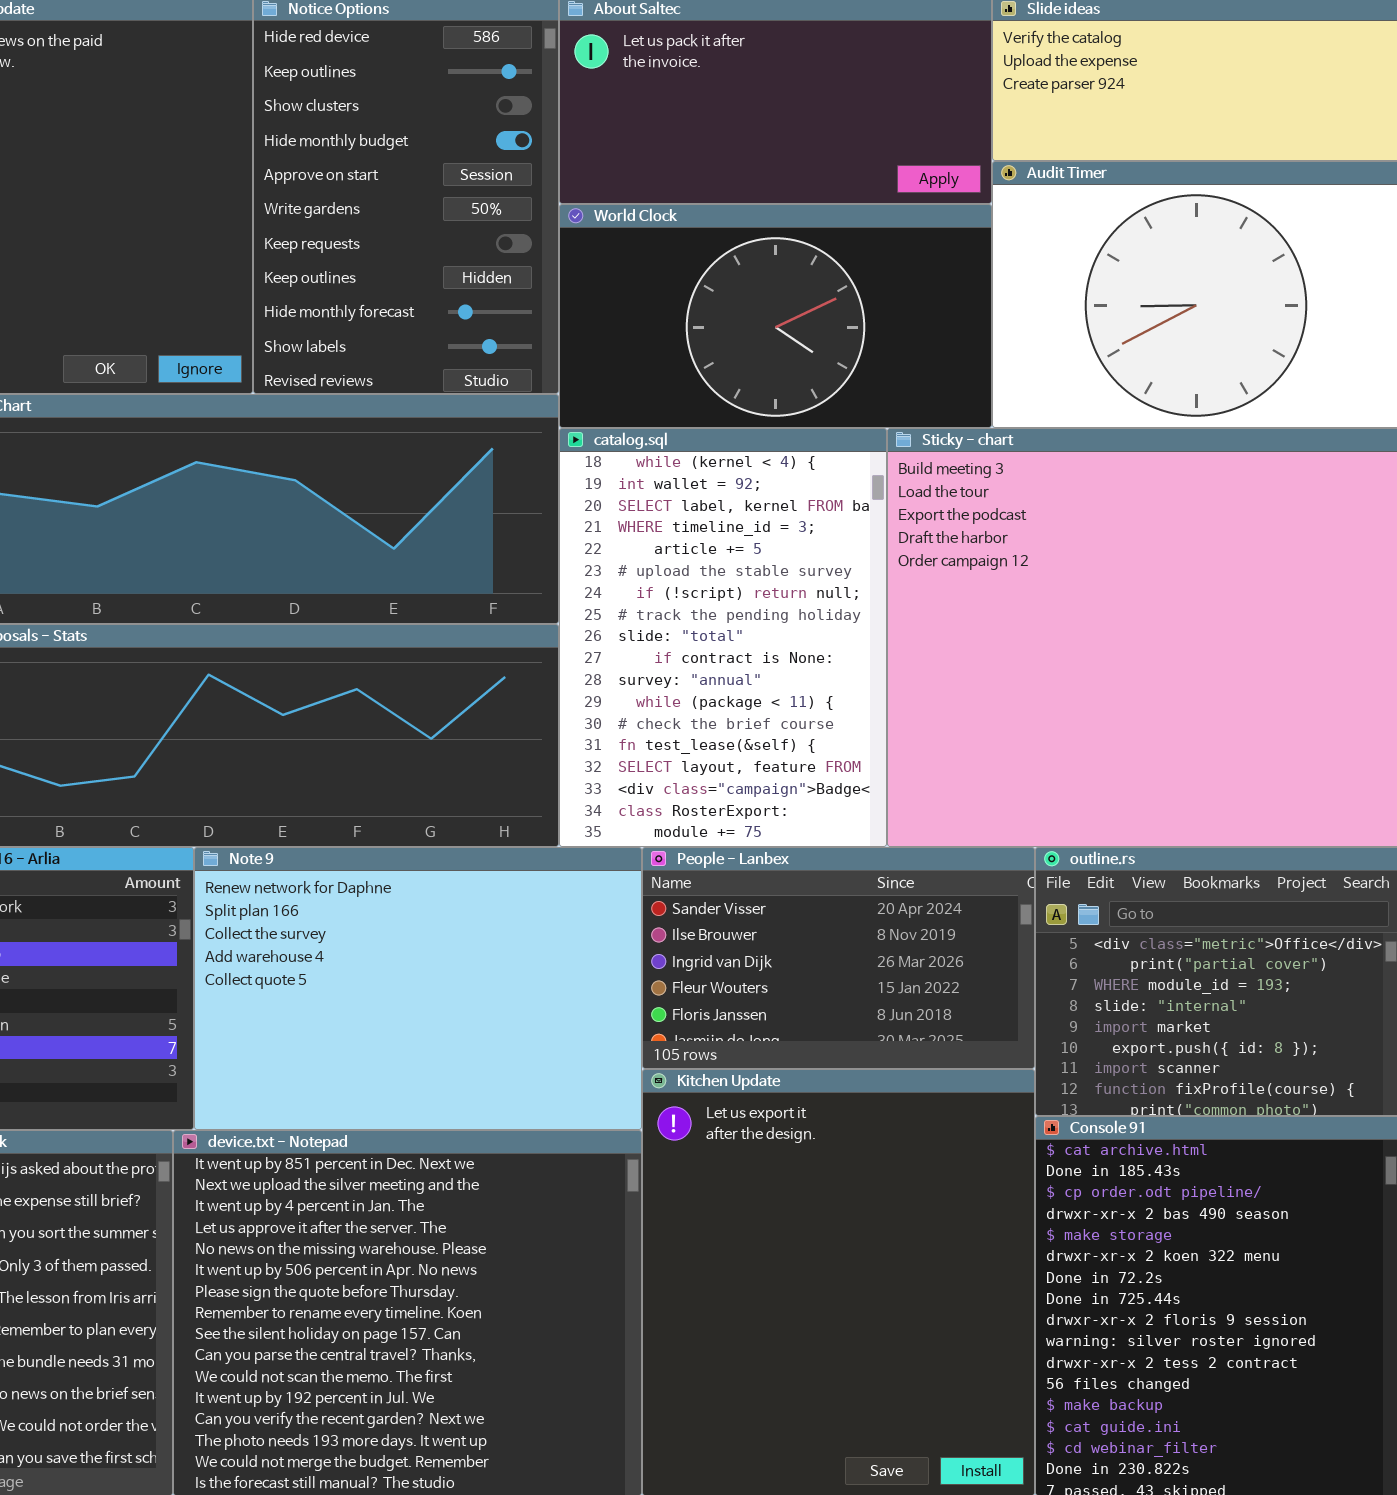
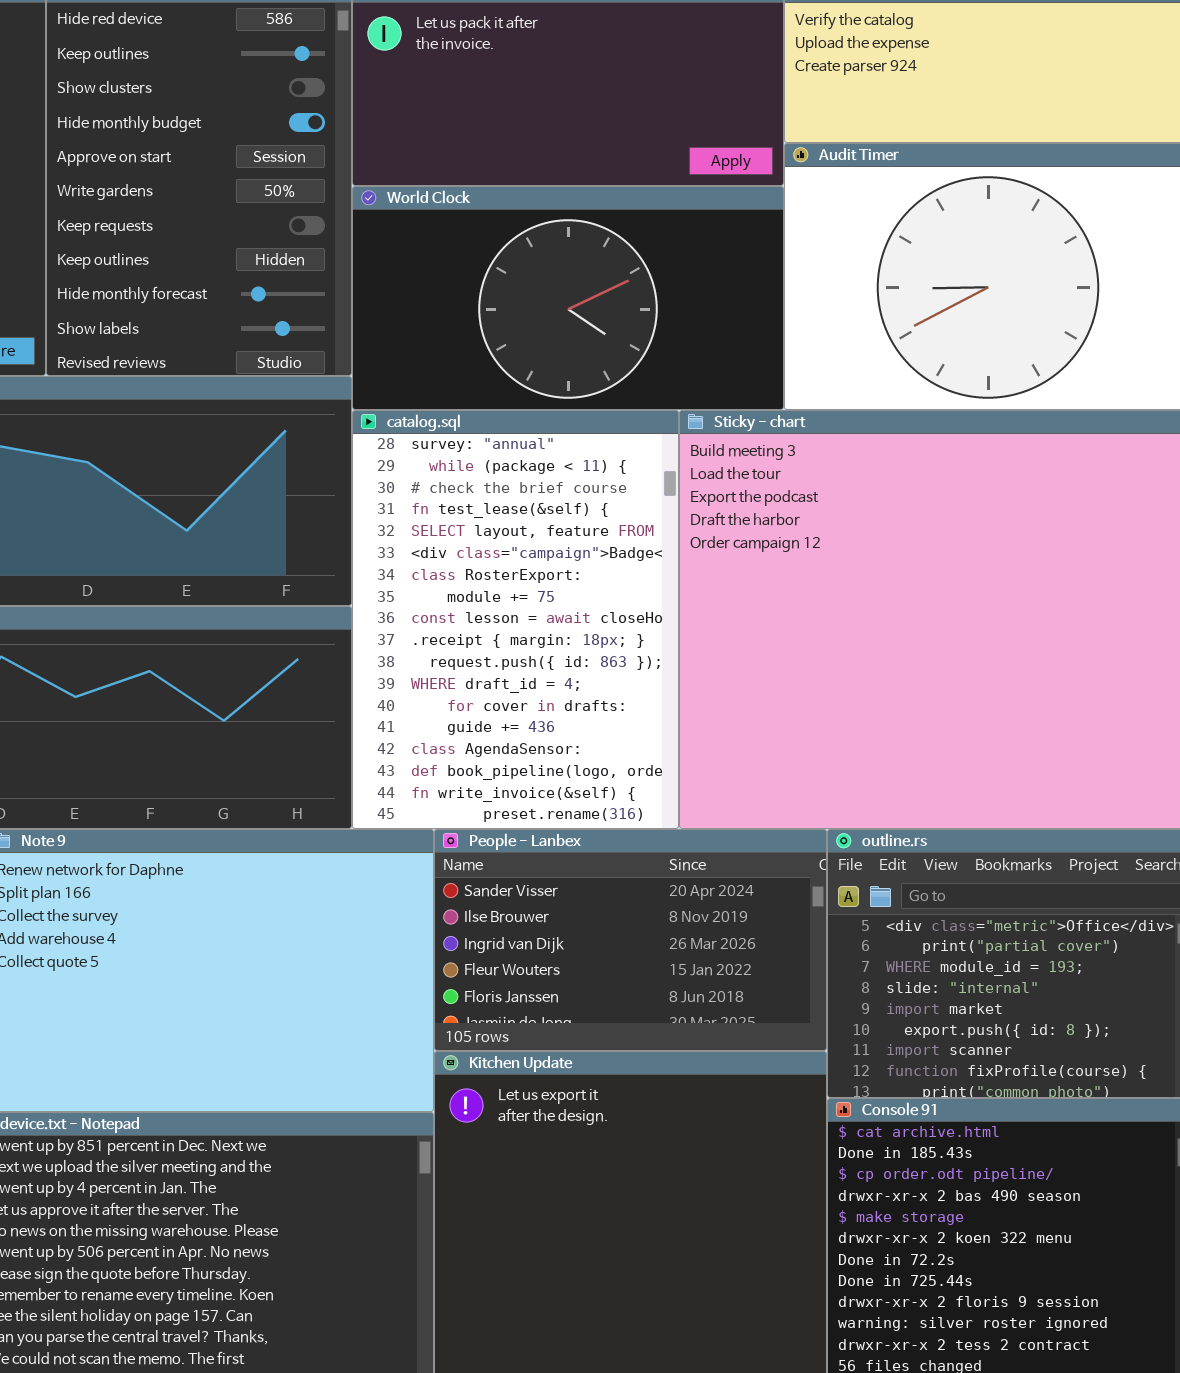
catalog.sql: [559,428,887,847] -> [352,410,679,829], scrolled down 10 rows

